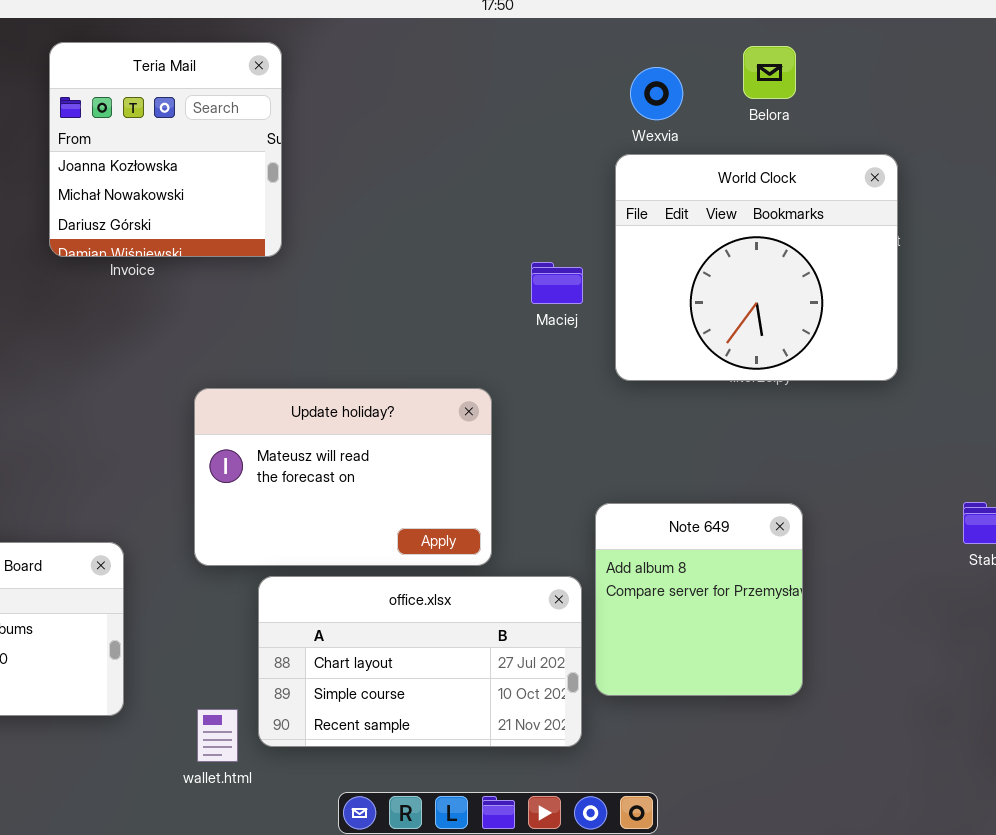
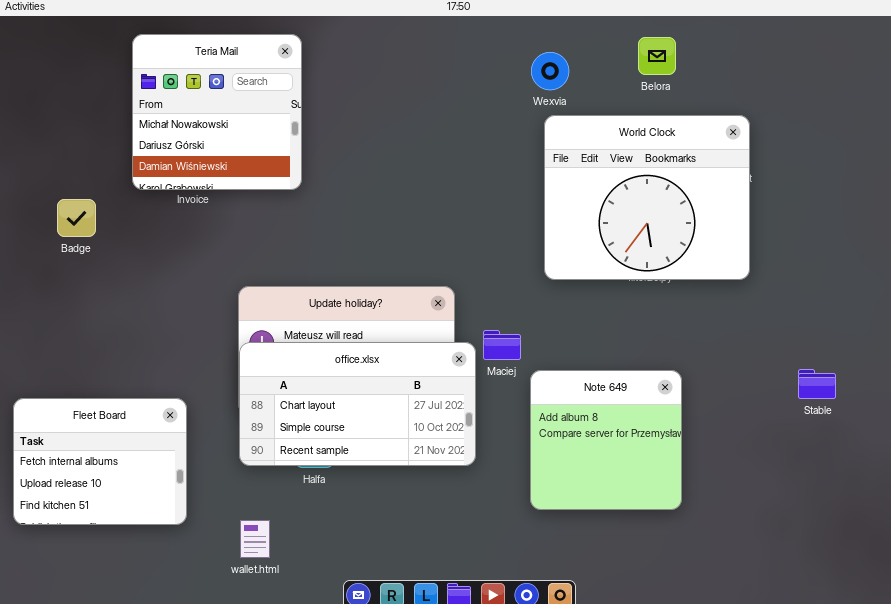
Teria Mail: [49,42,282,257] -> [132,34,302,190], scrolled down 1 row
Wexvia: [630,67,683,120] -> [531,52,569,90], moved
Maciej: [531,262,583,304] -> [483,330,521,360], moved
office.xlsx: [258,576,582,747] -> [239,342,476,466], moved

